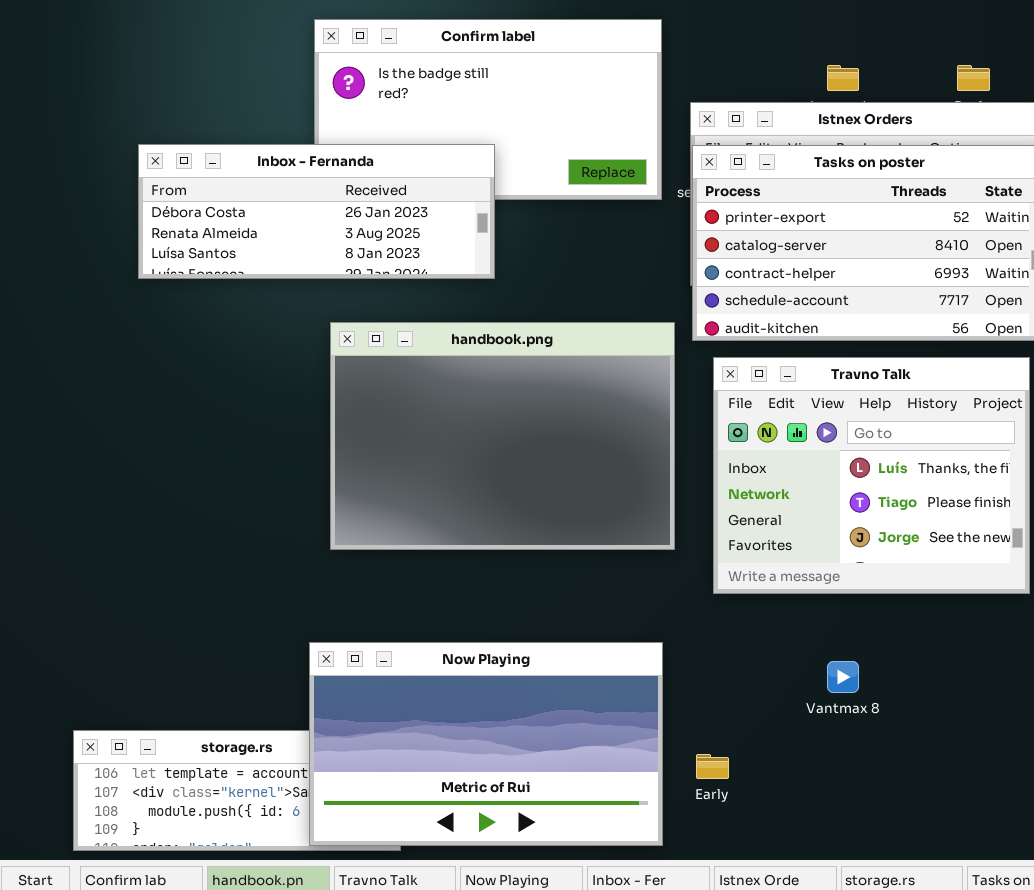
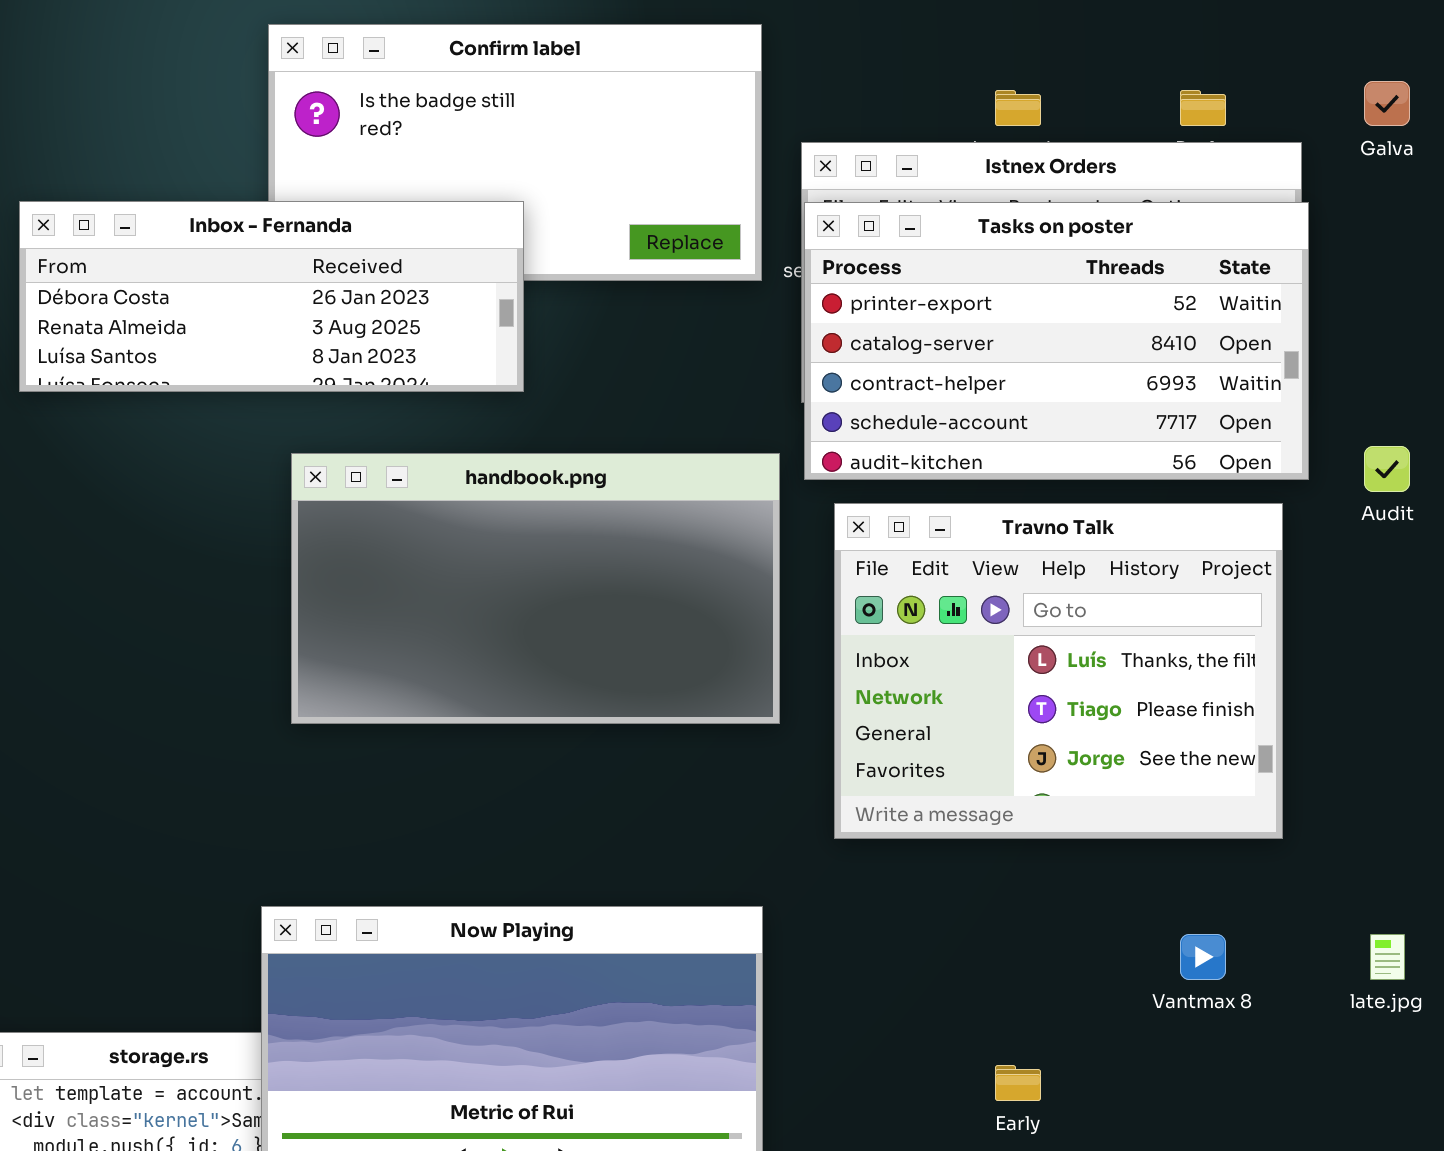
handbook.png: [330,322,675,550] -> [291,453,780,724], resized
Vantmax 8: [827,661,859,693] -> [1180,934,1226,980], moved
Early: [696,754,729,779] -> [995,1065,1041,1101], moved

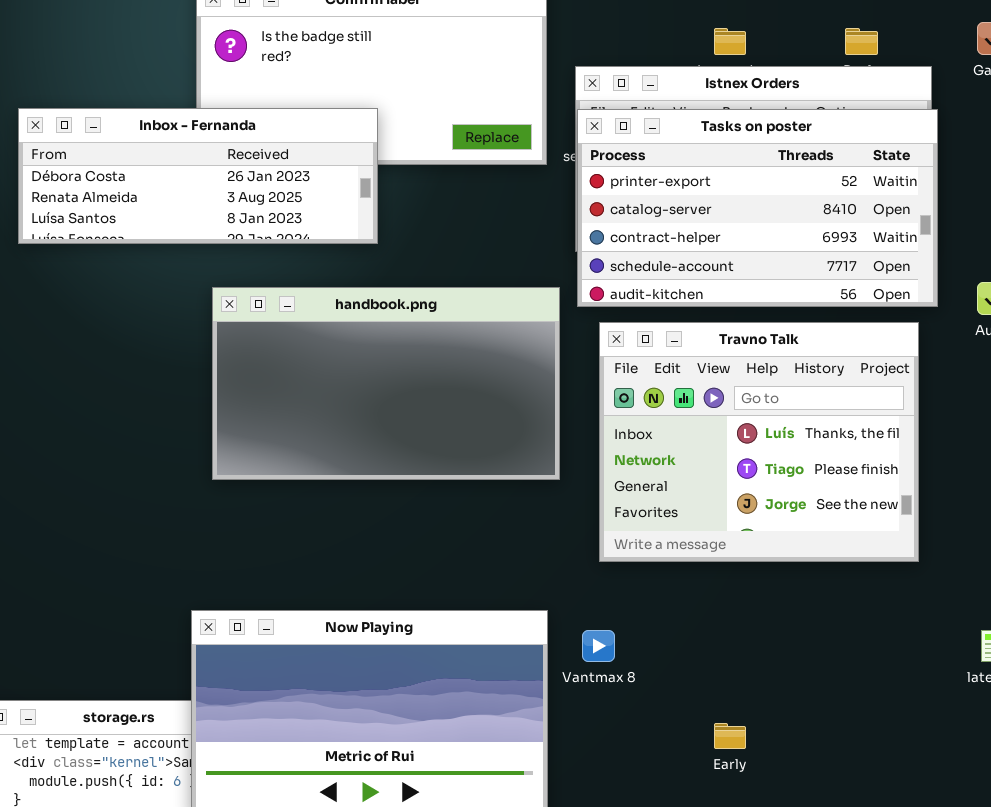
Vantmax 8: [1180,934,1226,980] -> [582,630,615,662], moved

